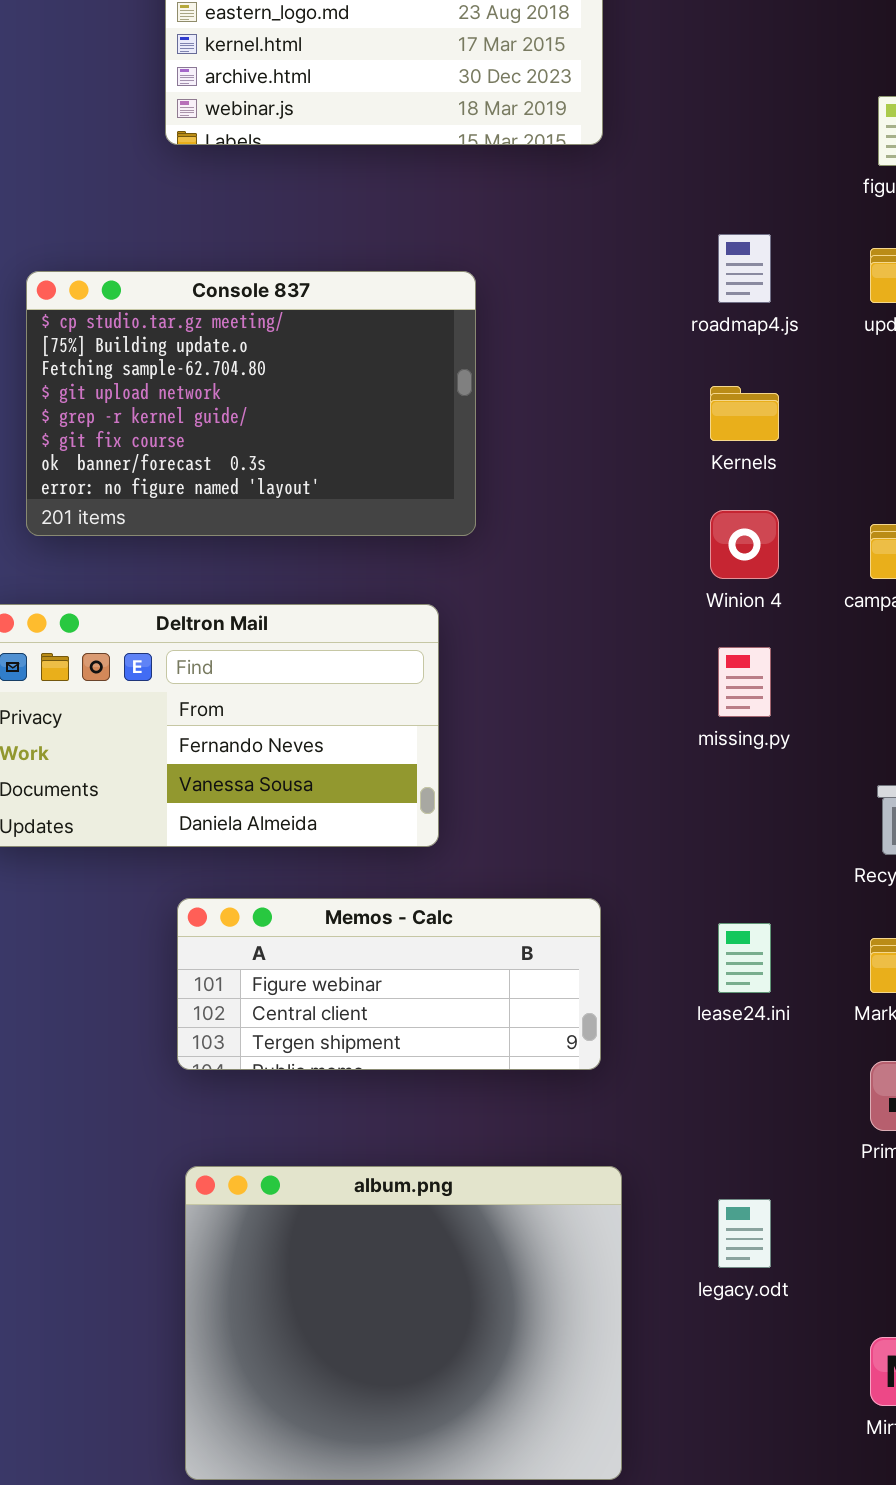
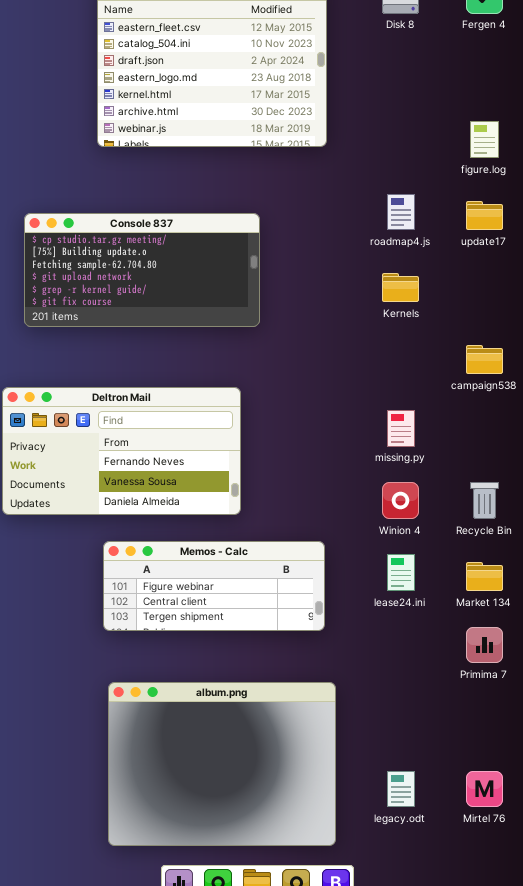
Console 837: [26,271,476,536] -> [24,213,260,327], resized
Winion 4: [710,510,779,579] -> [382,482,419,519], moved
legacy.odt: [718,1199,771,1268] -> [387,771,415,807], moved

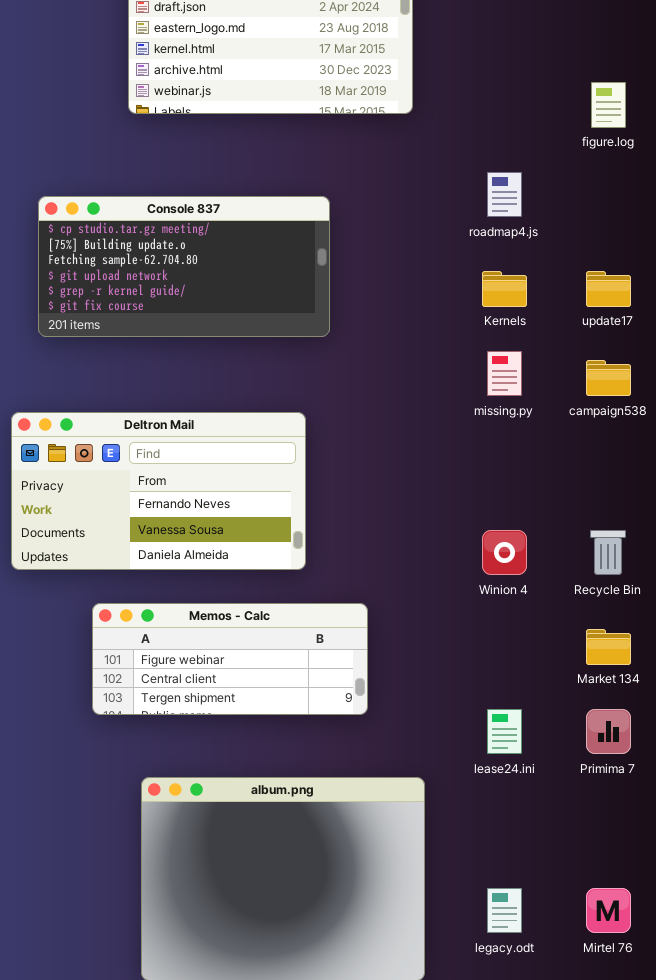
update17: [466,201,503,230] -> [586,271,631,307], moved
missing.py: [387,410,415,447] -> [487,351,522,396], moved
Memos - Calc: [103,541,325,631] -> [92,603,368,715], moved
lease24.ini: [387,554,415,591] -> [487,709,522,754], moved

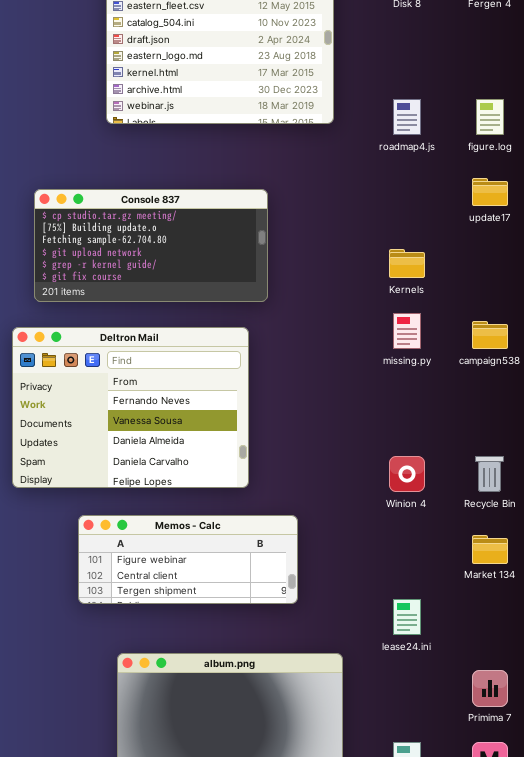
roadmap4.js: [487,172,522,217] -> [393,99,421,135], moved
update17: [586,271,631,307] -> [472,178,508,206], moved
Deltron Mail: [11,412,306,570] -> [12,327,249,488], resized
Primima 7: [586,709,631,754] -> [472,670,508,707], moved

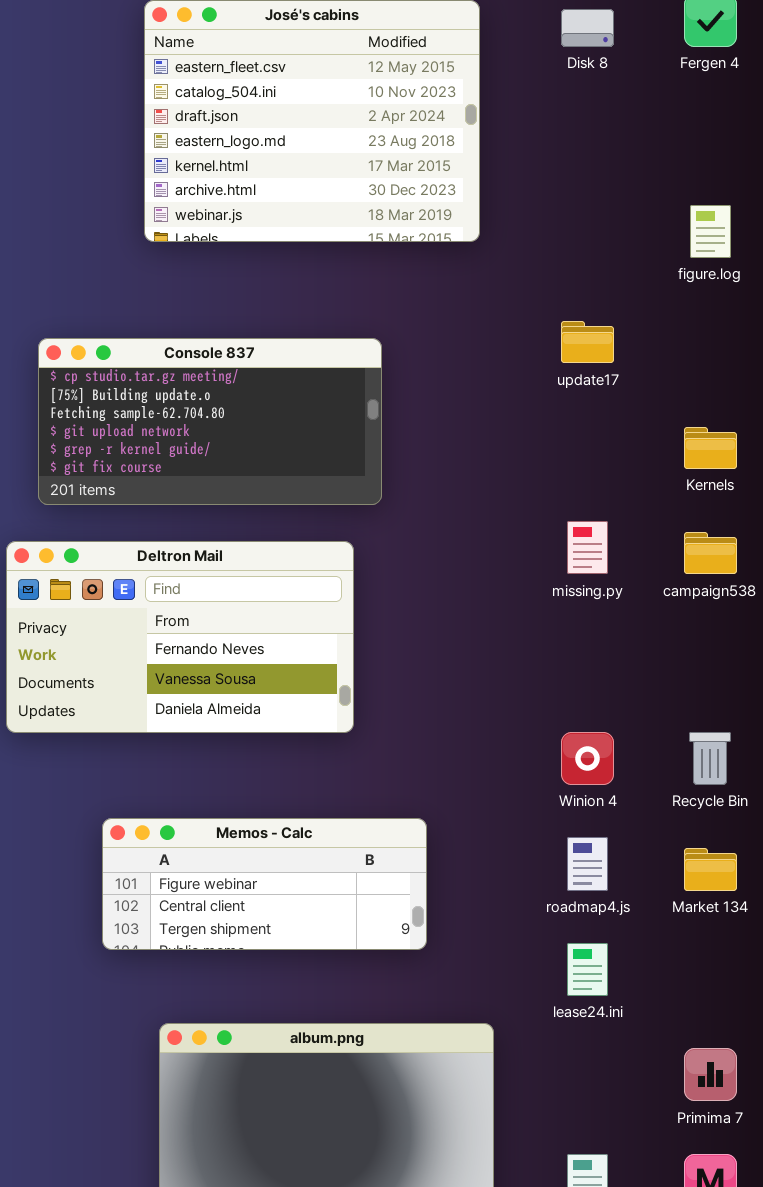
roadmap4.js: [393,99,421,135] -> [567,837,608,891], moved
update17: [472,178,508,206] -> [561,321,614,363], moved
Kernels: [389,249,425,278] -> [684,427,737,469], moved
Deltron Mail: [12,327,249,488] -> [6,541,354,733], resized

